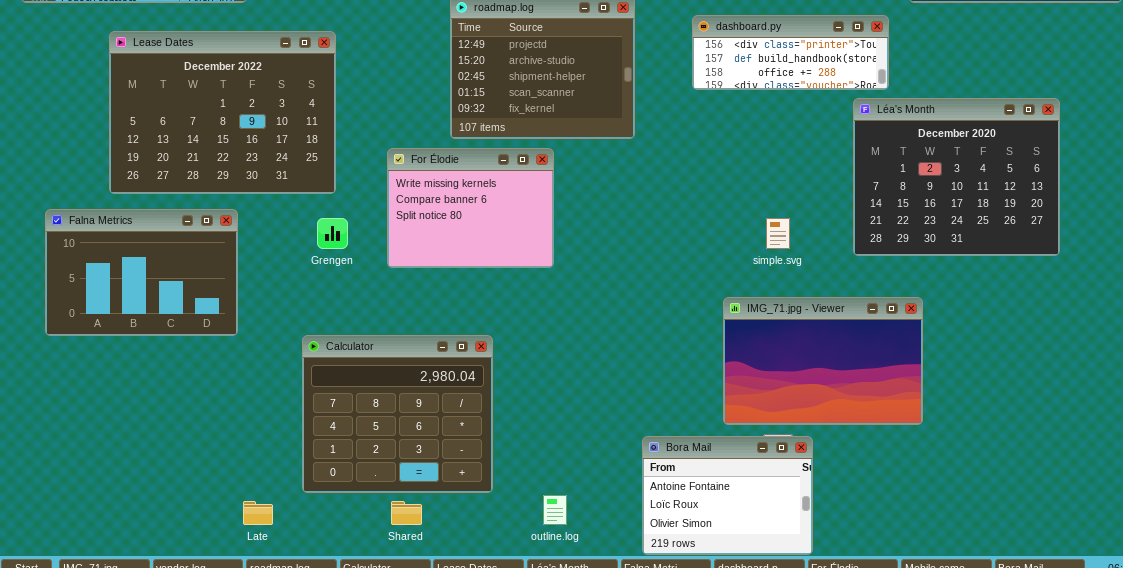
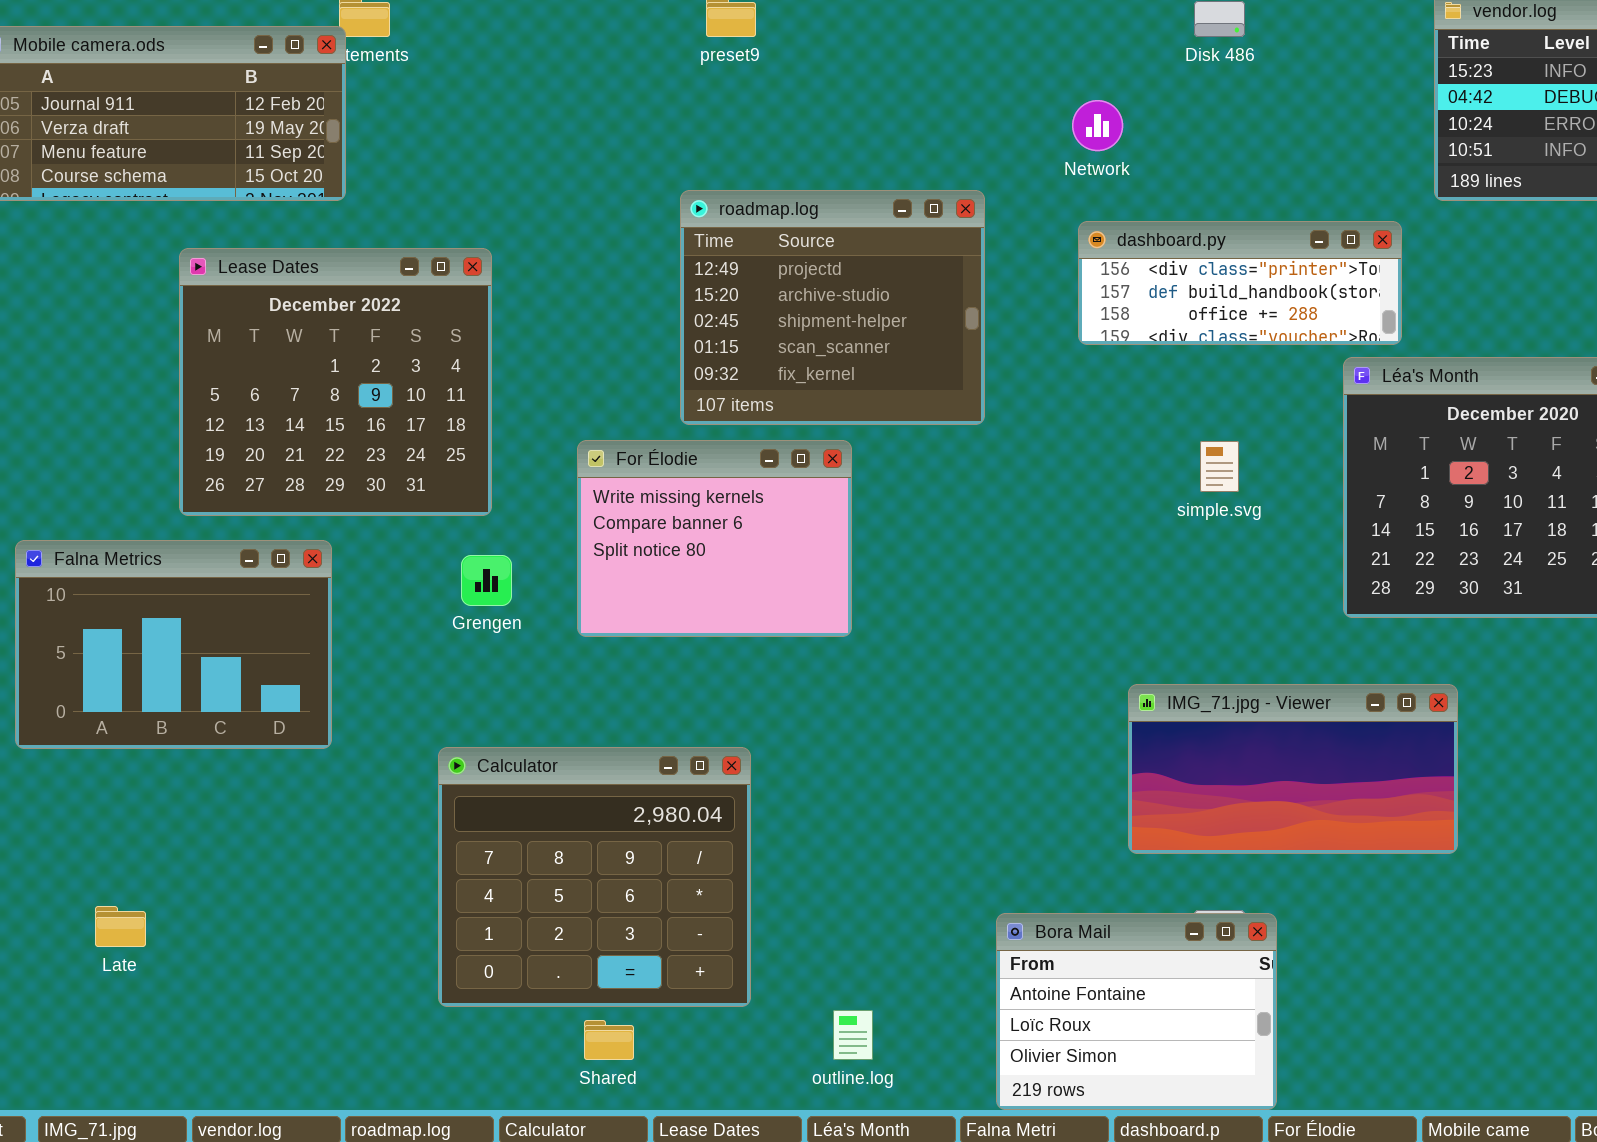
Lease Dates: [109,31,336,194] -> [179,248,492,516], resized
simple.svg: [766,218,790,249] -> [1200,441,1239,492], moved
IMG_71.jpg - Viewer: [723,297,923,425] -> [1128,684,1458,854], resized
Late: [243,501,273,525] -> [95,906,146,947], moved

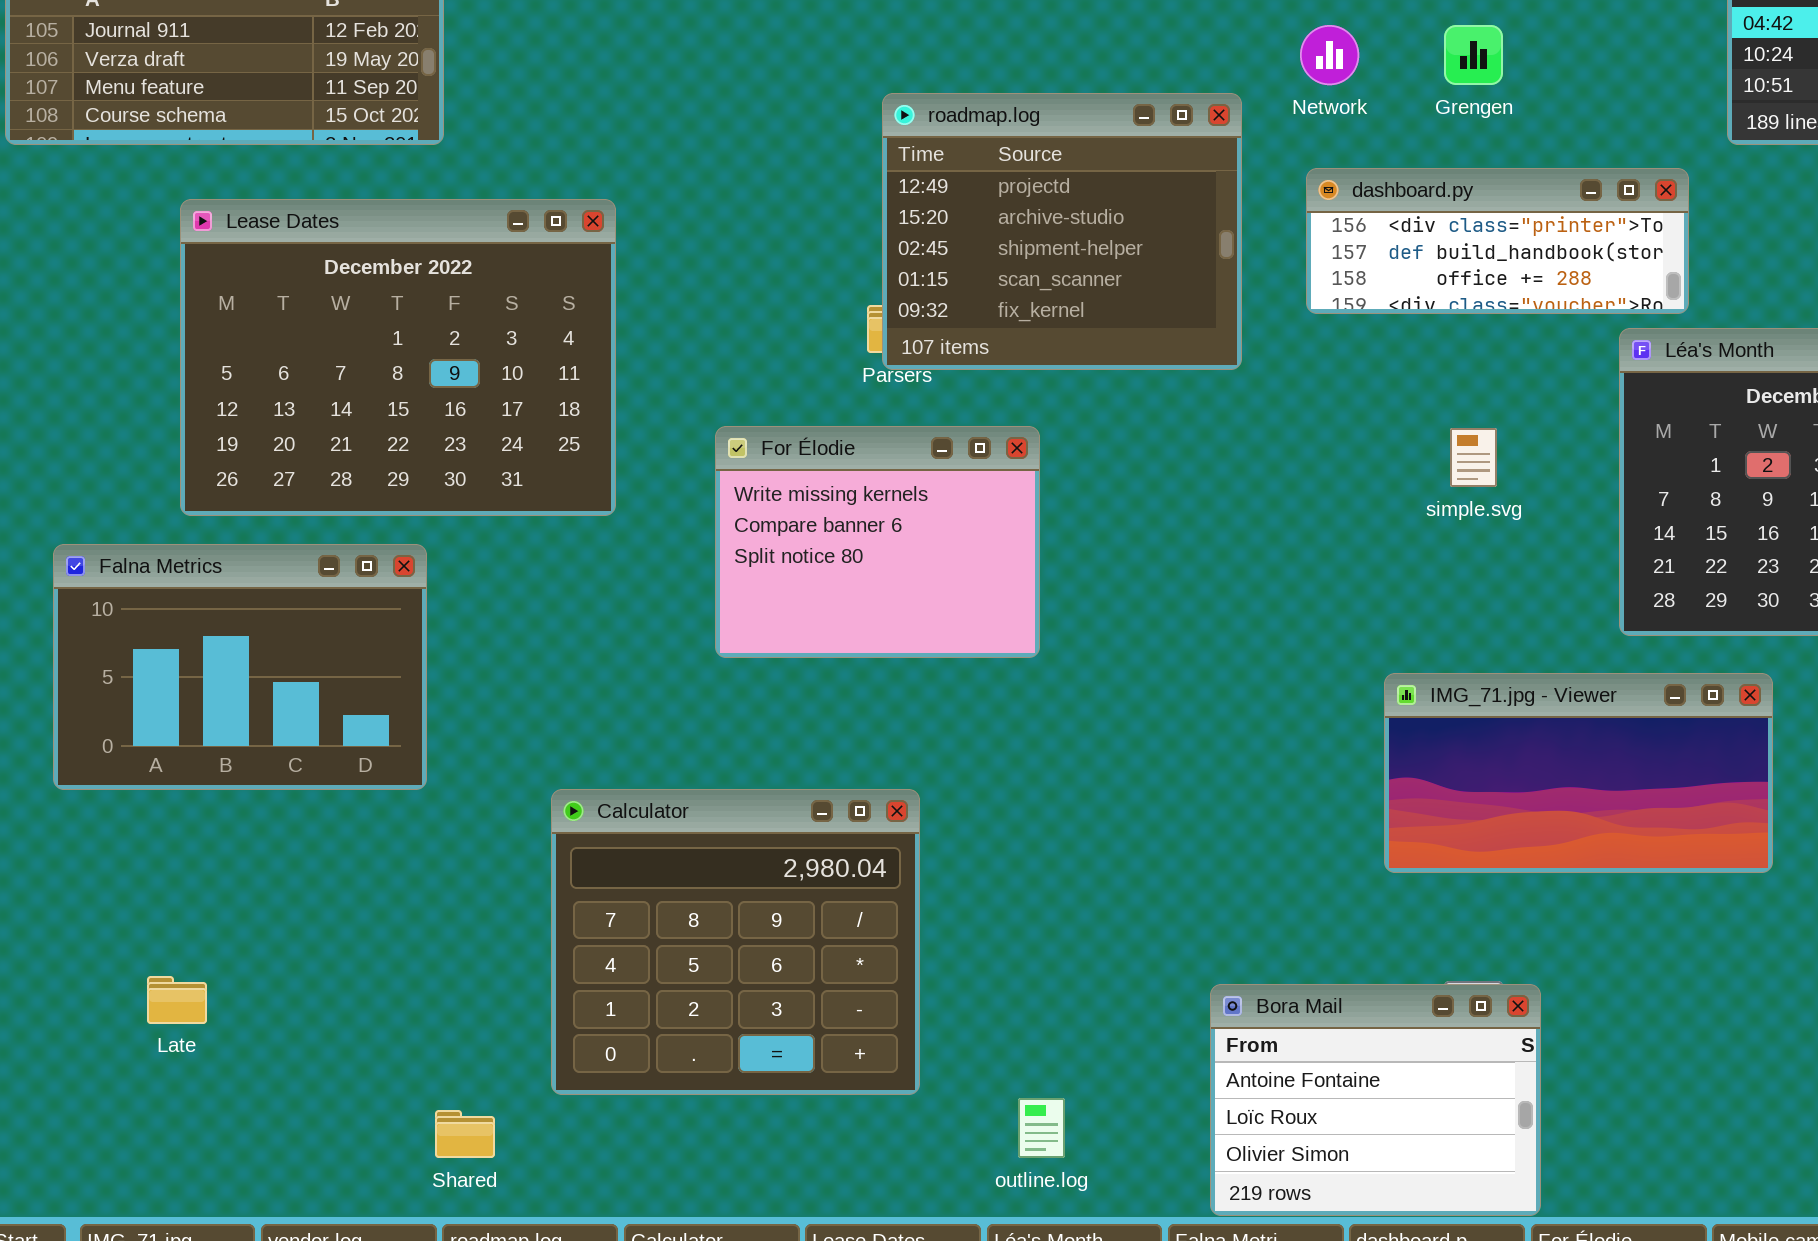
roadmap.log: [680,190,985,425] -> [882,93,1242,370], moved
Lease Dates: [179,248,492,516] -> [180,199,616,516], resized
Grengen: [461,555,512,606] -> [1444,25,1503,85], moved
IMG_71.jpg - Viewer: [1128,684,1458,854] -> [1384,673,1773,873], moved
Shared: [584,1020,634,1060] -> [435,1110,495,1158], moved

